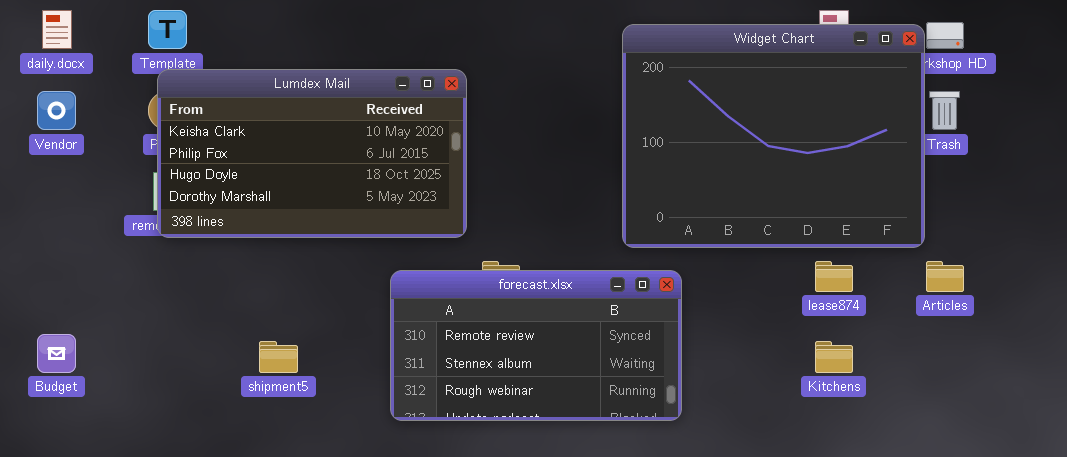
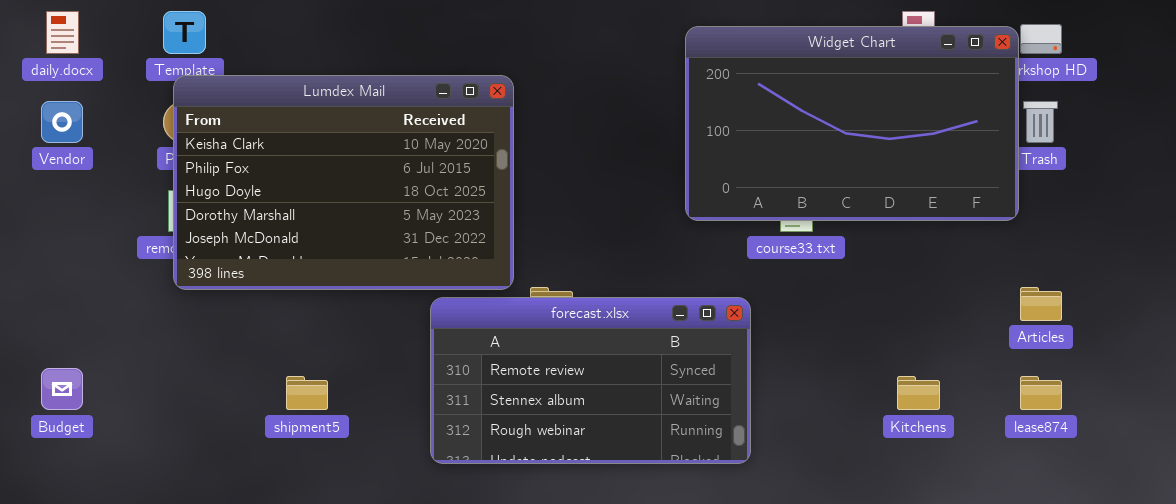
Widget Chart: [622,24,925,248] -> [685,26,1019,221], resized
Lumdex Mail: [157,69,467,238] -> [173,75,514,290], resized
lease874: [815,261,853,292] -> [1020,376,1062,410], moved

